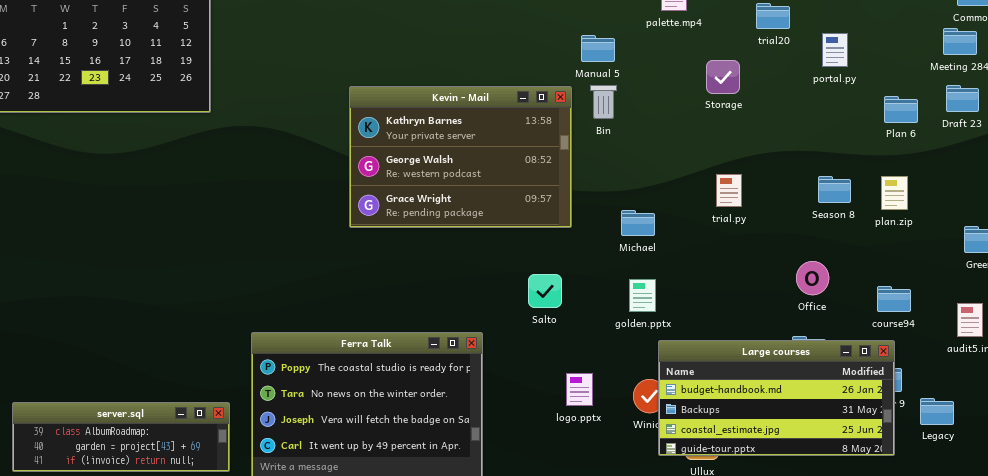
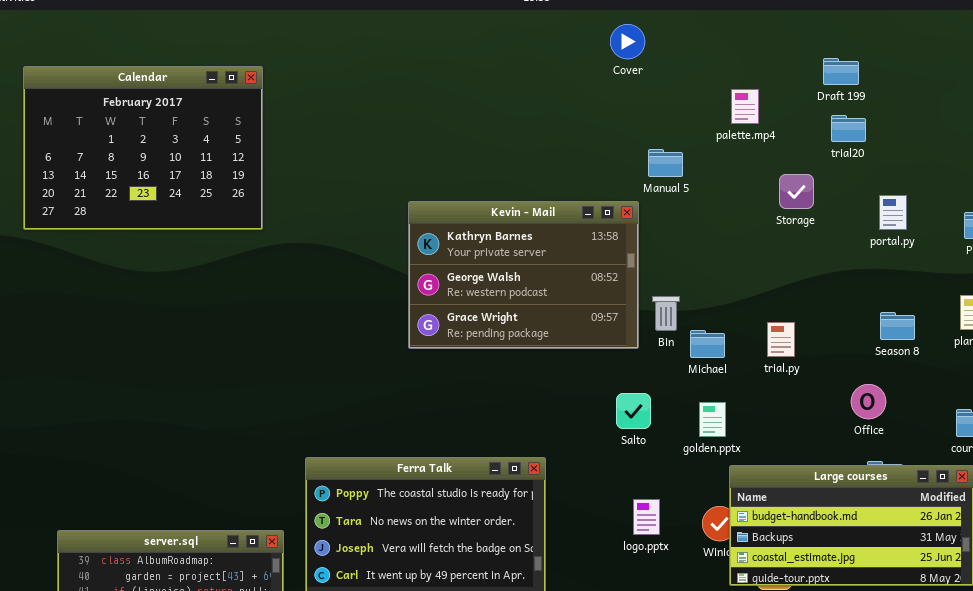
portal.py: [822,33,848,67] -> [879,195,907,230], moved
Bin: [590,85,617,119] -> [652,296,680,331], moved
trial.py: [716,174,742,207] -> [767,322,795,357], moved
Season 8: [818,176,851,203] -> [880,312,915,340], moved
Office: [796,261,829,295] -> [851,384,886,419], moved
Salto: [528,274,562,308] -> [616,393,651,429], moved

